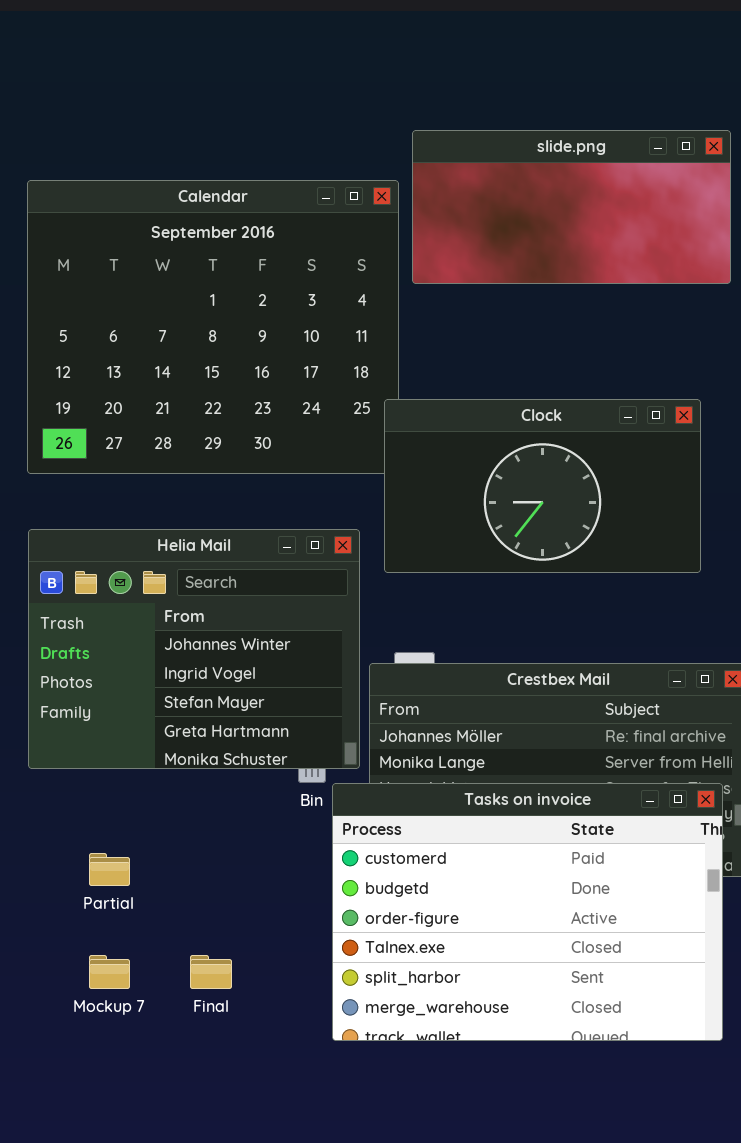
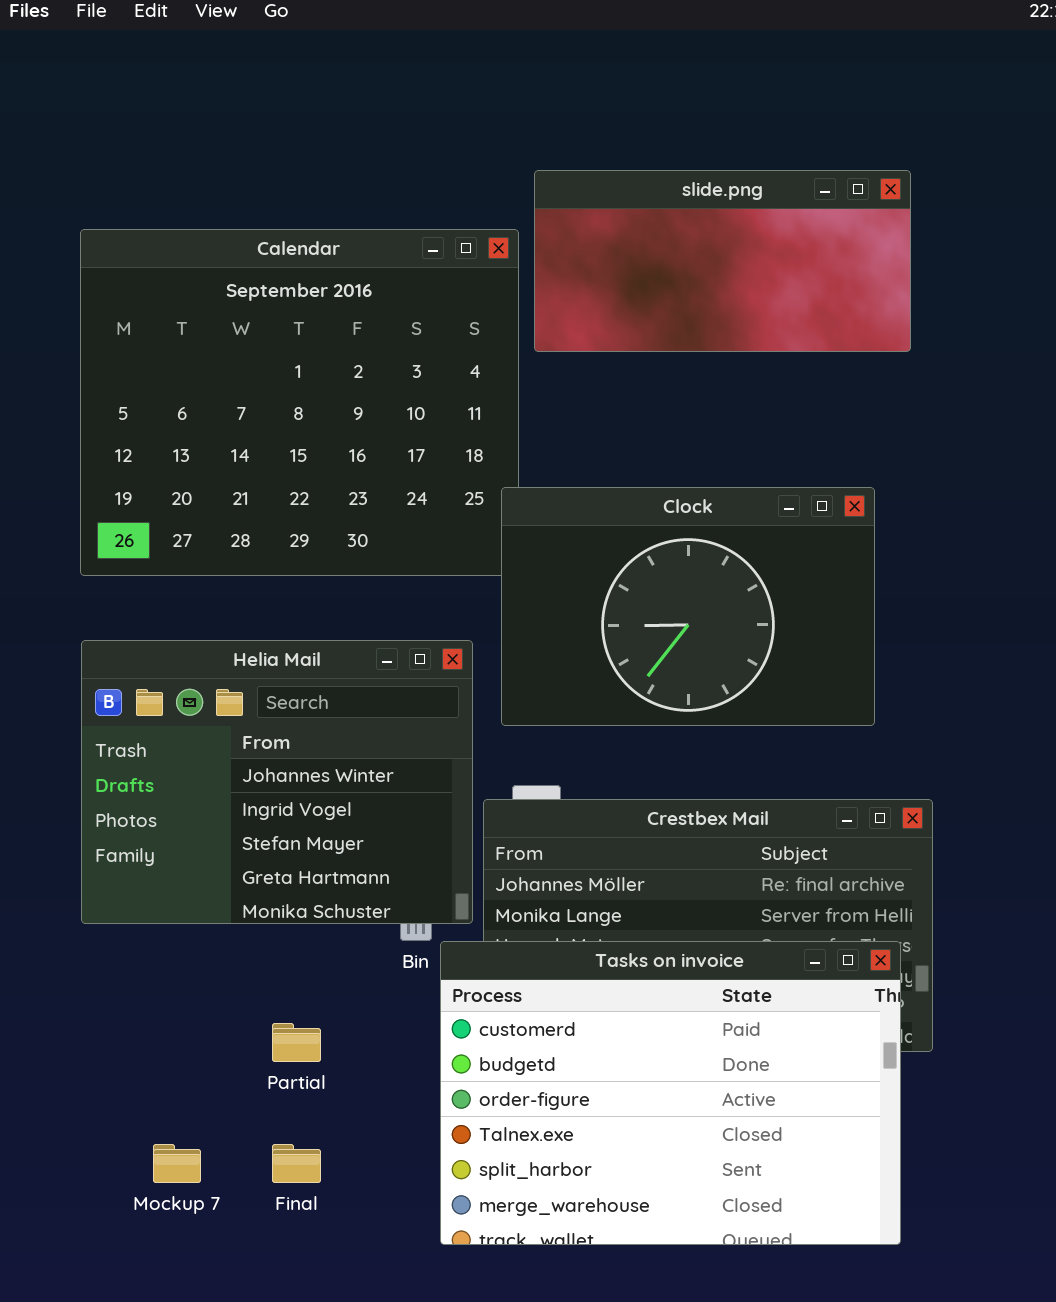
Clock: [384,399,701,573] -> [501,487,875,726], resized
Partial: [89,853,130,886] -> [272,1023,321,1062], moved

